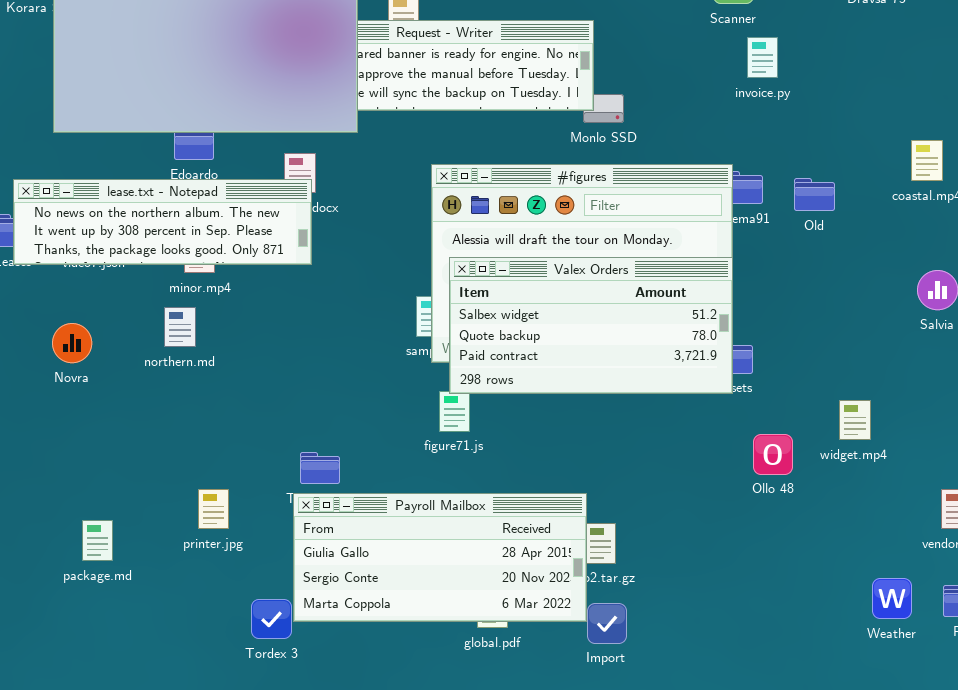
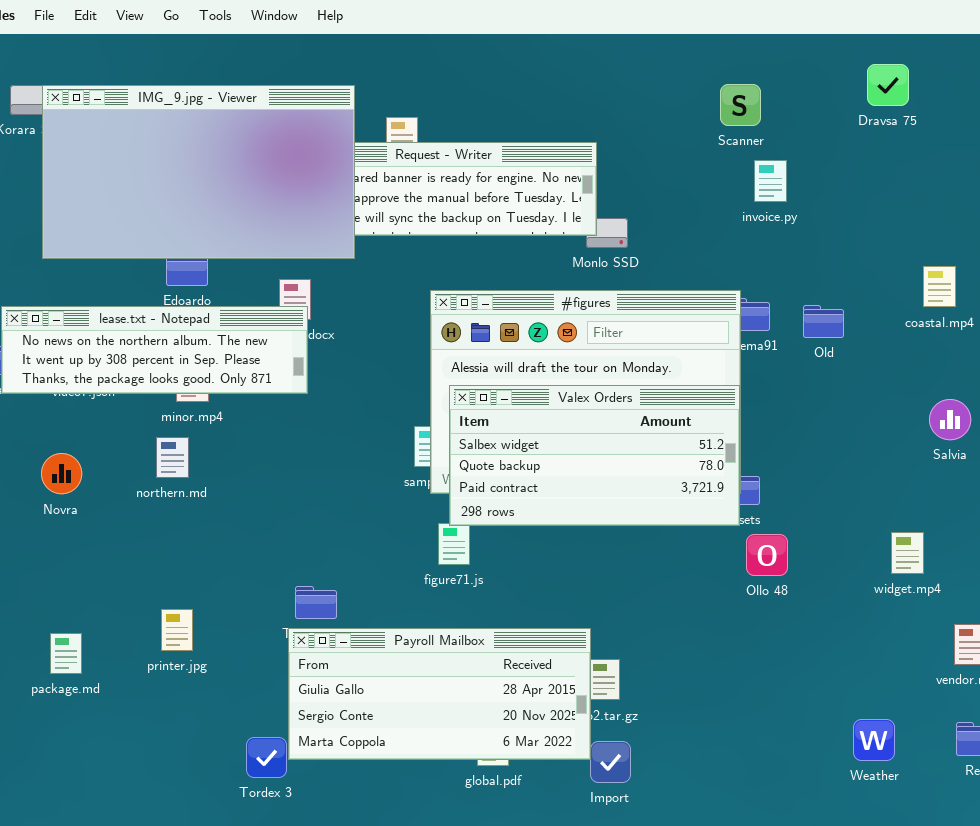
widget.mp4: [839,400,871,440] -> [891,532,924,574], moved
Ollo 48: [753,434,793,475] -> [746,534,788,576], moved
printer.jpg: [198,489,229,529] -> [161,609,193,651], moved
package.md: [82,520,113,561] -> [50,633,82,674], moved
Weather: [872,578,912,619] -> [853,719,895,761], moved

